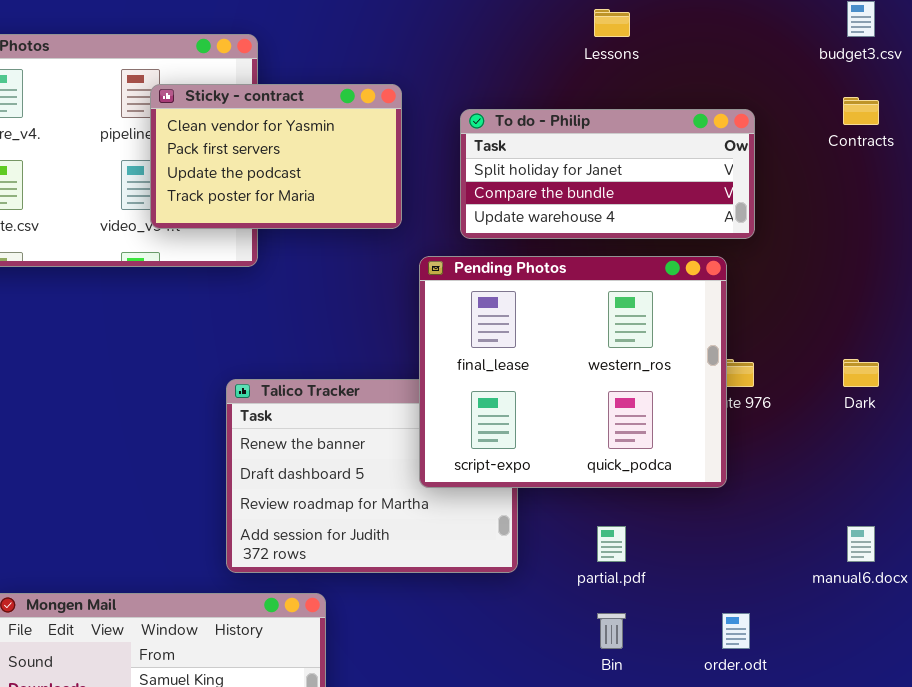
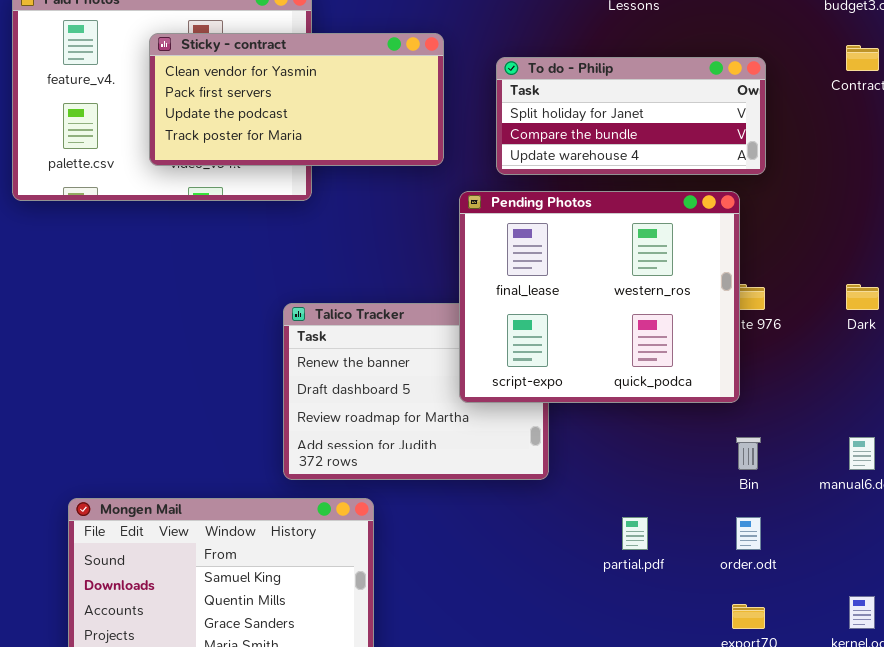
Sticky - contract: [150,84,402,229] -> [149,33,444,166], resized
partial.pdf: [597,526,626,562] -> [622,517,648,550], moved
Bin: [597,613,626,649] -> [736,437,761,470], moved

